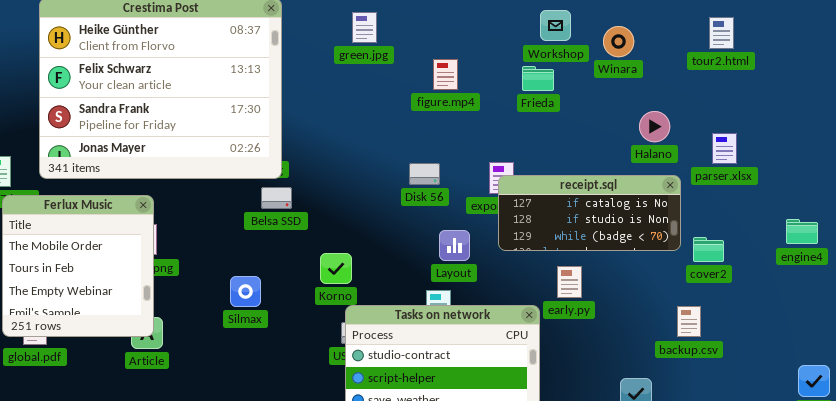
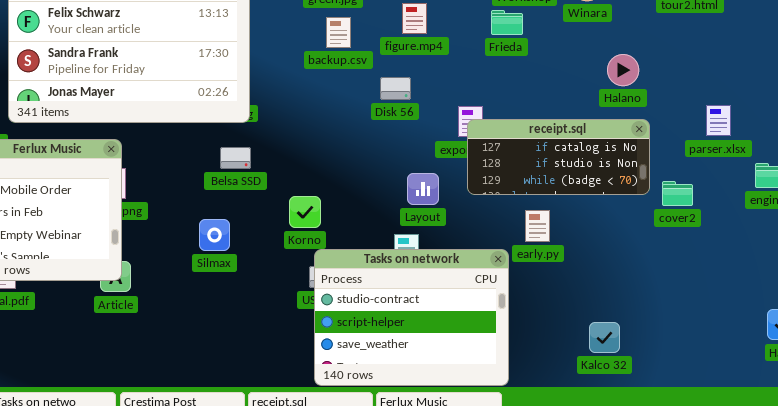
parser.xlsx: [712,133,737,164] -> [706,105,731,136], moved
Disk 56: [409,163,440,185] -> [380,77,411,100], moved
Belsa SSD: [261,187,292,209] -> [220,147,251,169], moved
backup.csv: [677,306,701,337] -> [326,17,351,48], moved

